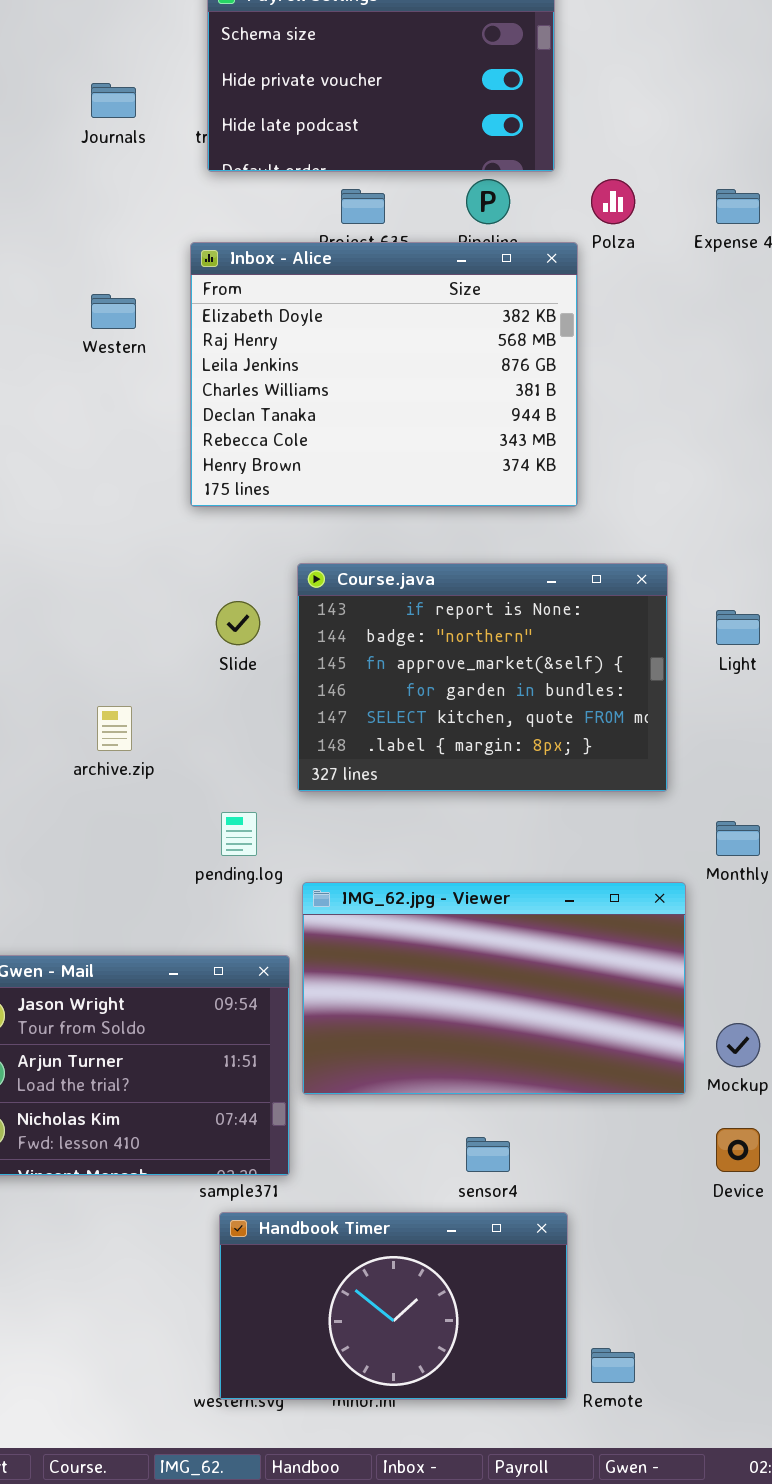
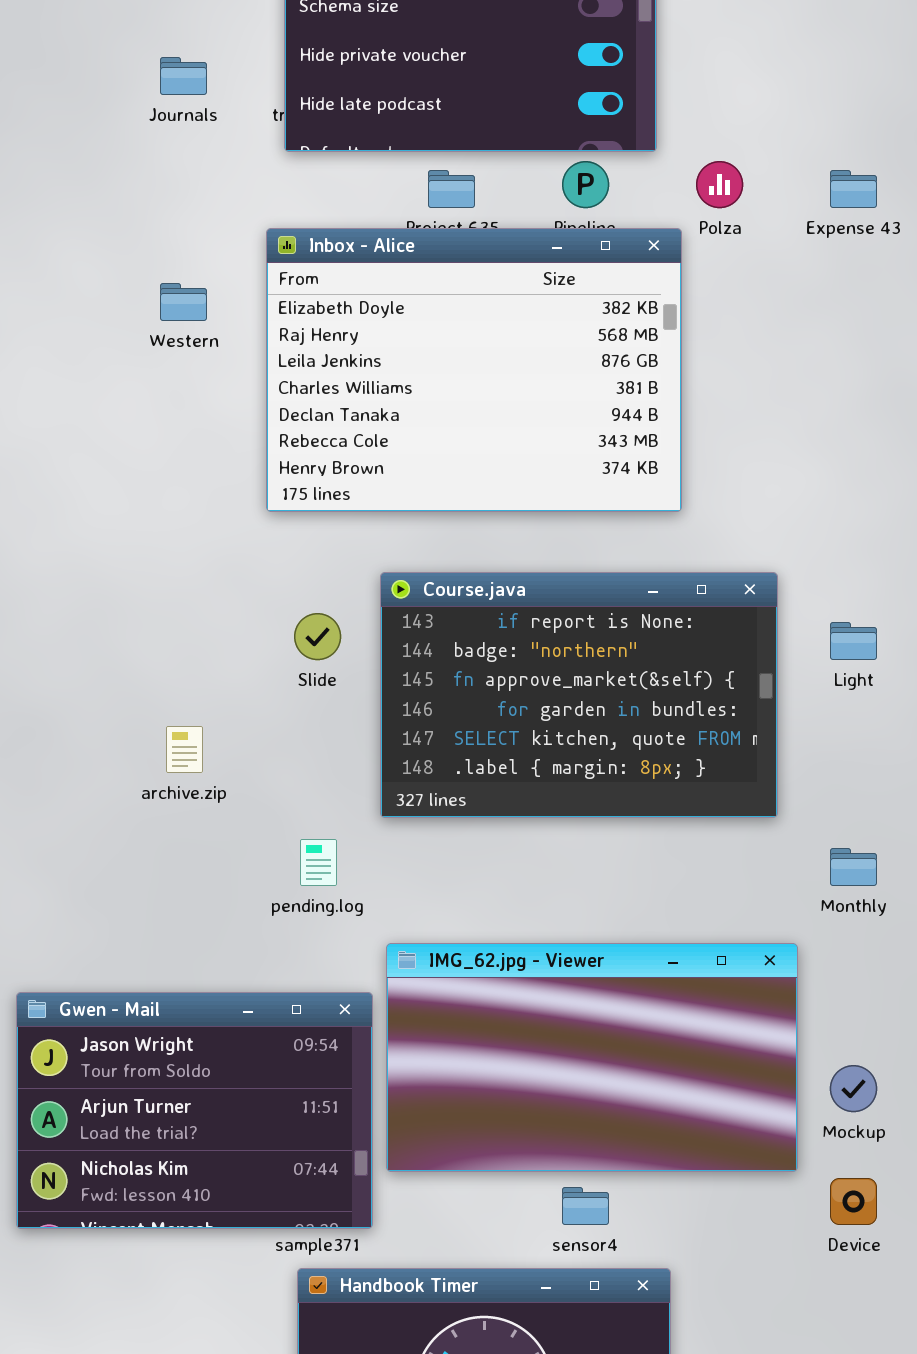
IMG_62.jpg - Viewer: [302,882,686,1095] -> [386,943,798,1172], moved

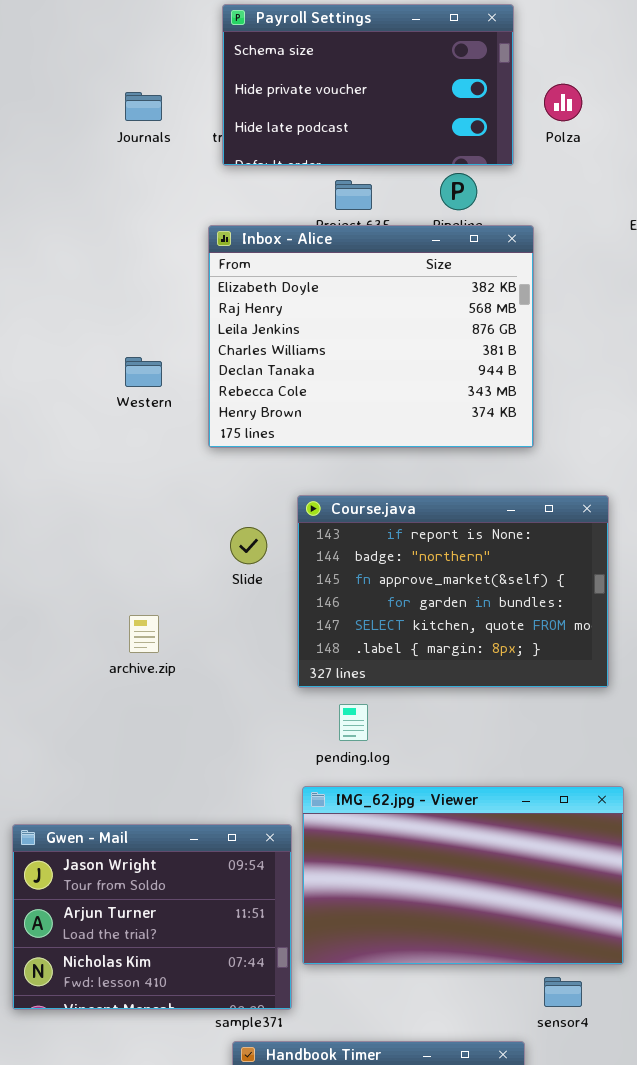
Polza: [696,161,743,208] -> [544,84,582,121], moved
Western: [160,283,207,321] -> [125,357,162,387], moved
pending.log: [300,839,337,886] -> [339,704,368,741], moved
sensor4: [562,1187,609,1225] -> [544,977,582,1007], moved

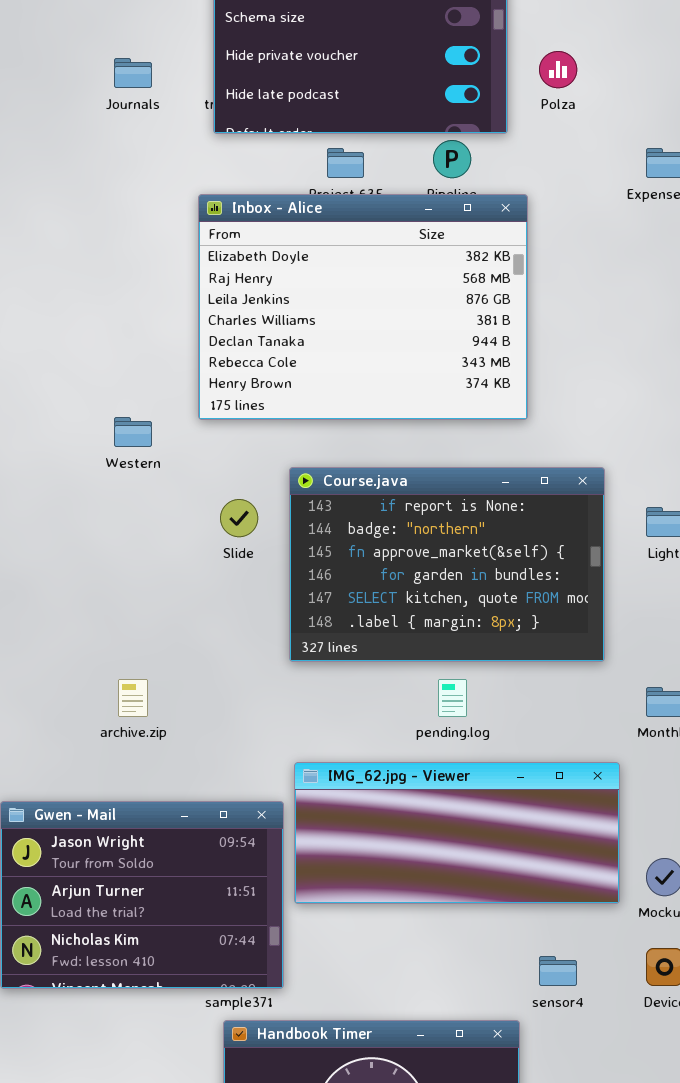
Western: [125,357,162,387] -> [114,417,152,447], moved
archive.zip: [129,615,159,653] -> [118,679,148,717], moved
pending.log: [339,704,368,741] -> [438,679,467,717], moved
IMG_62.jpg - Viewer: [302,786,624,965] -> [294,762,620,904], resized

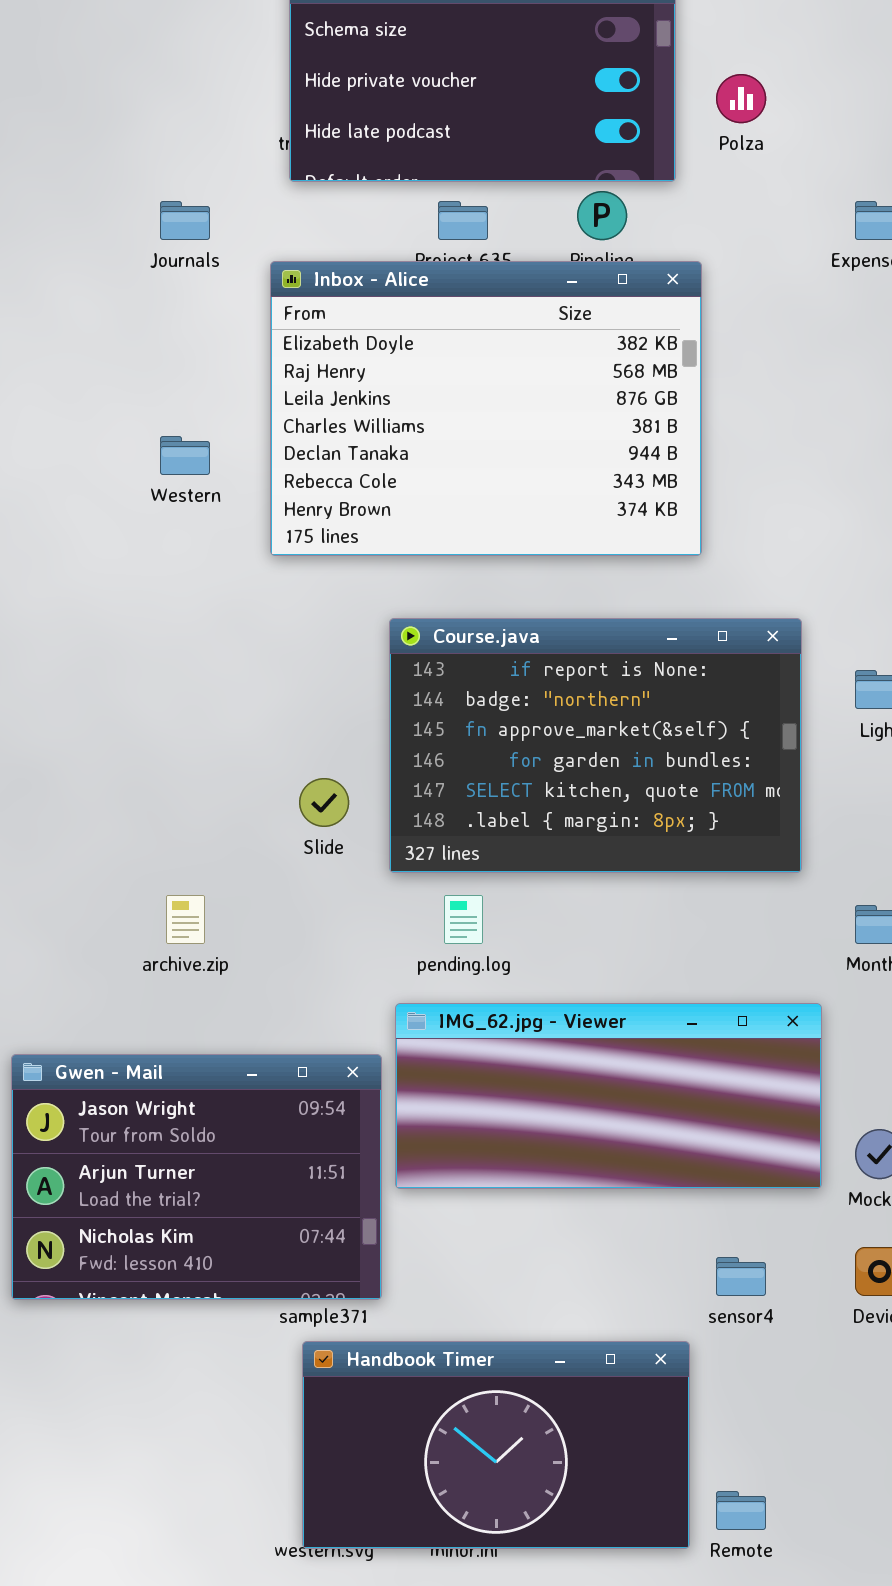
Journals: [114,58,152,88] -> [160,201,210,240], moved
Western: [114,417,152,447] -> [160,436,210,475], moved
Slide: [220,499,258,537] -> [299,778,349,827], moved
pending.log: [438,679,467,717] -> [444,895,483,944], moved

